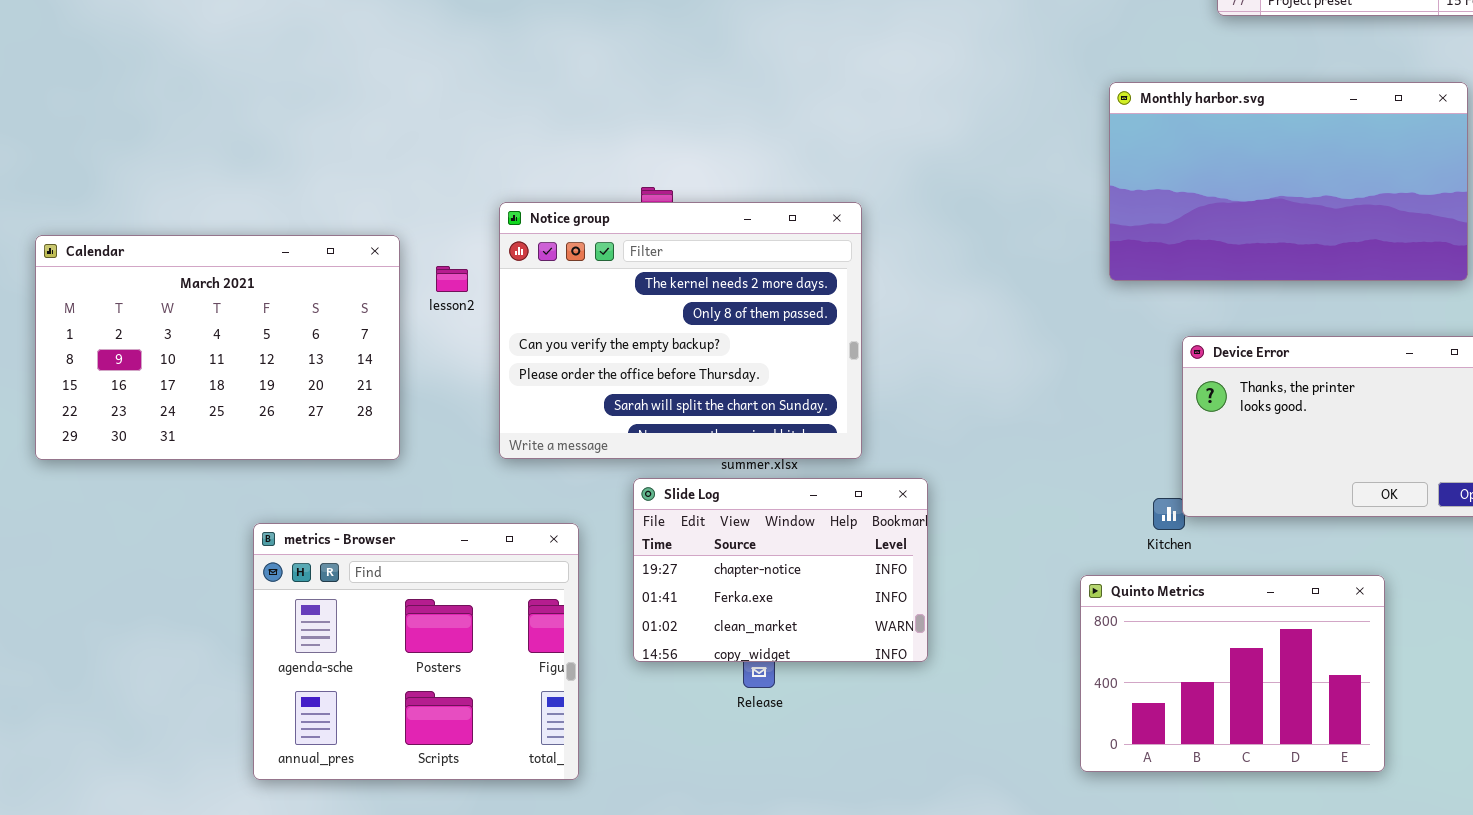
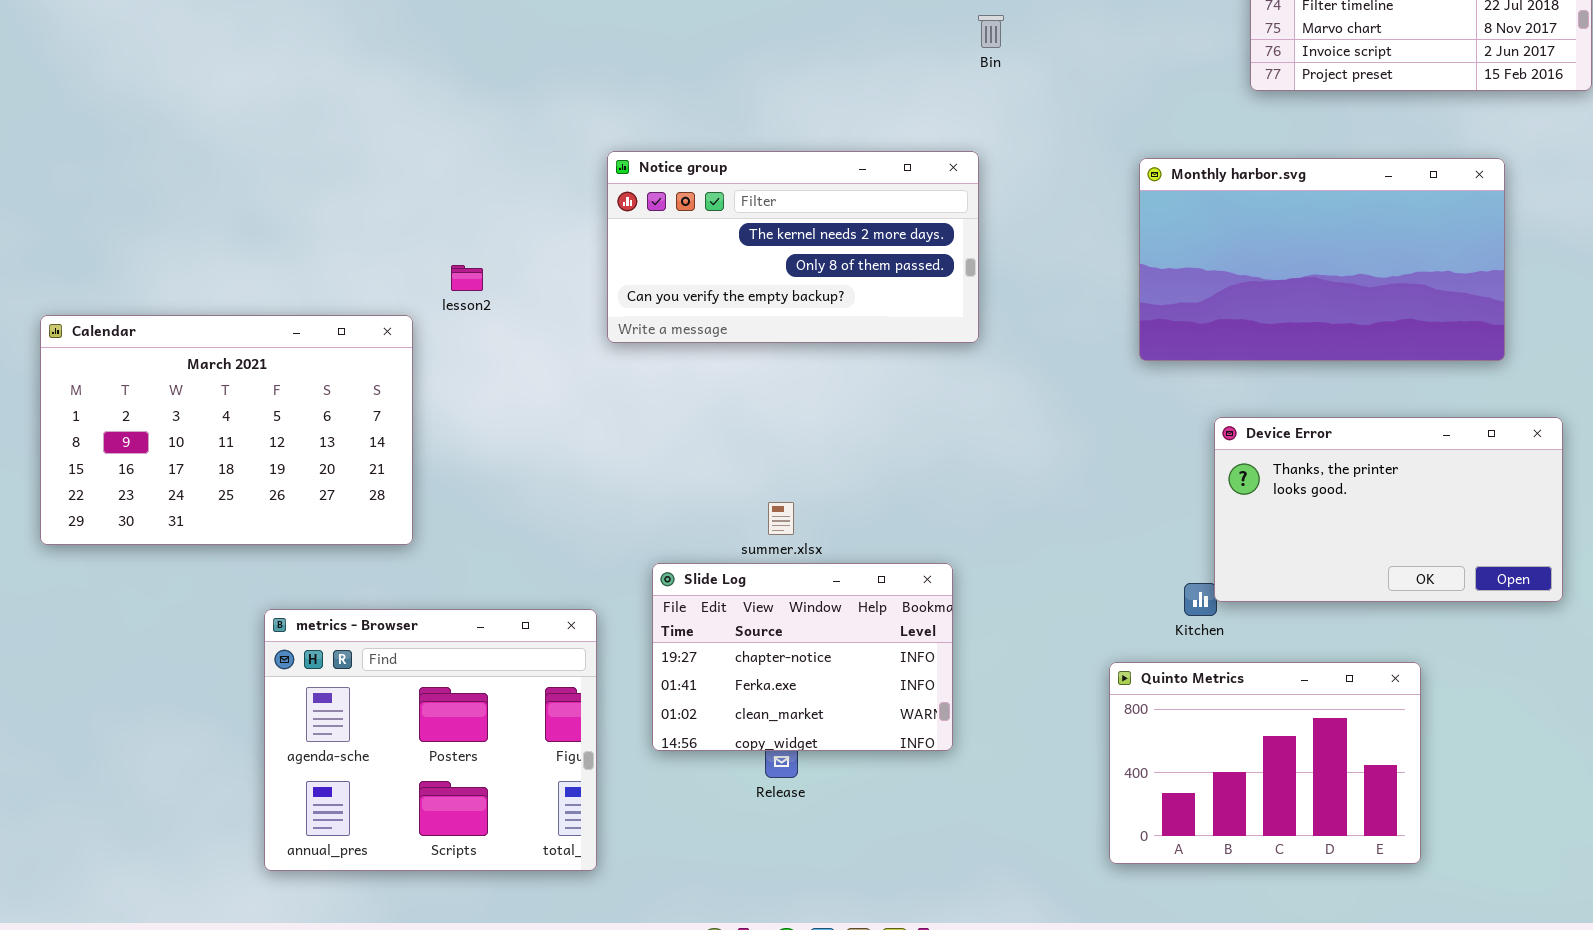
Notice group: [499,202,862,459] -> [607,151,979,343], moved, resized
lesson2: [436,266,468,292] -> [451,265,483,291], moved

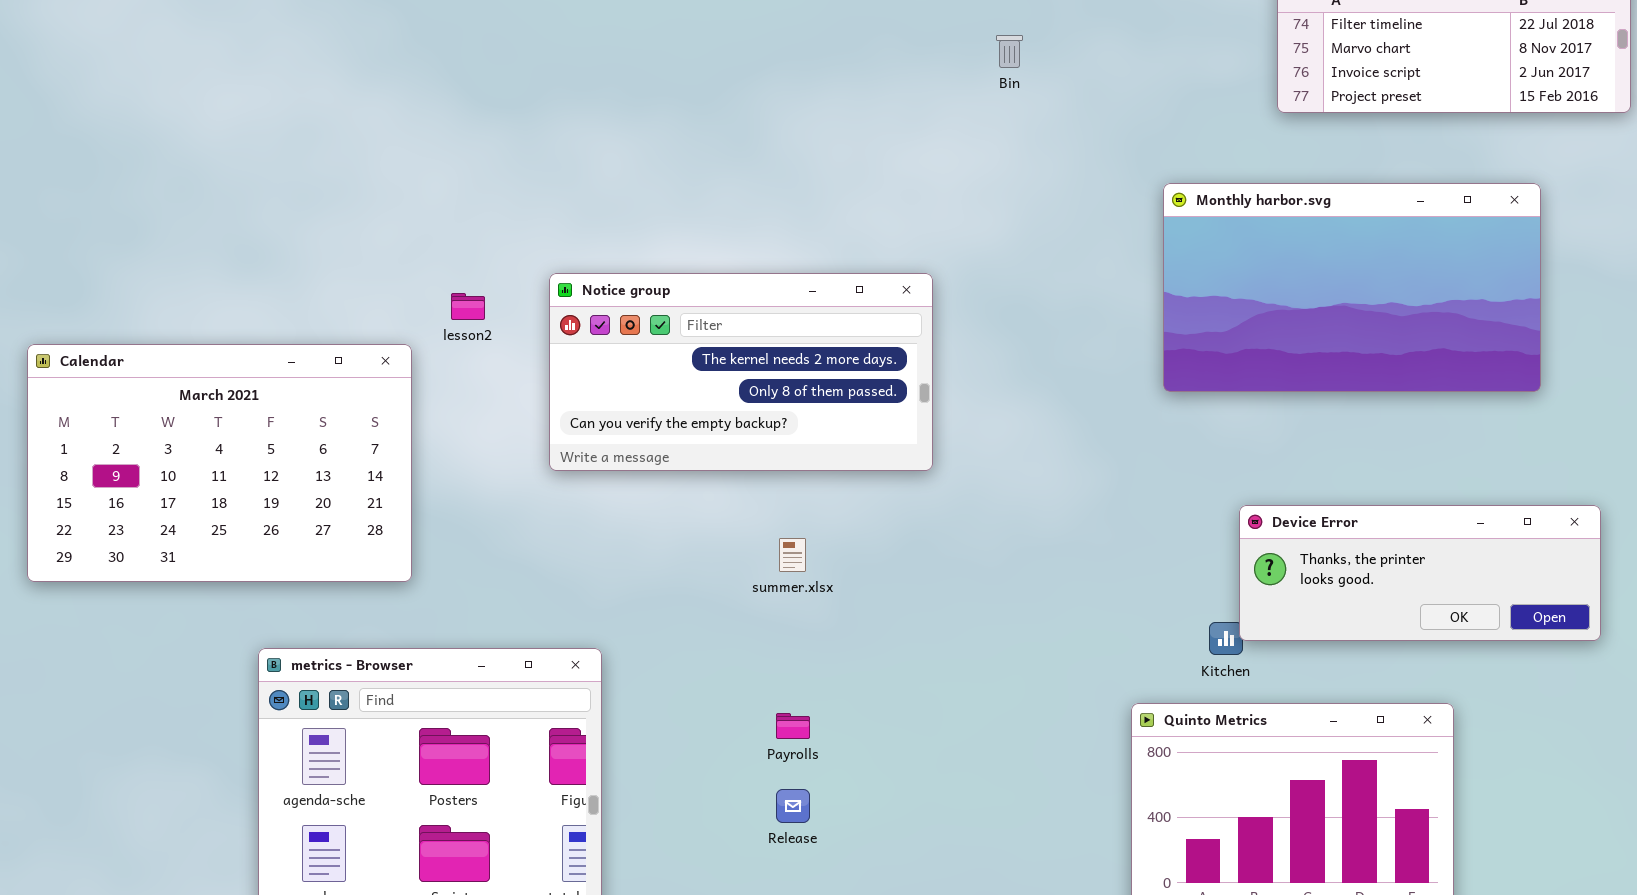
Notice group: [607,151,979,343] -> [549,273,933,471], moved
Device Error: [1214,417,1563,602] -> [1239,505,1601,641], resized
Slide Log: [652,563,953,751] -> none, closed

